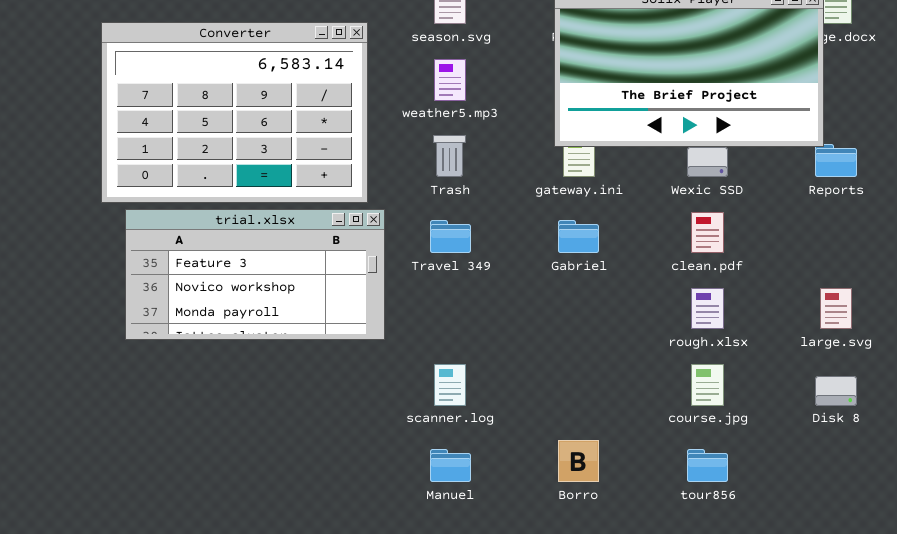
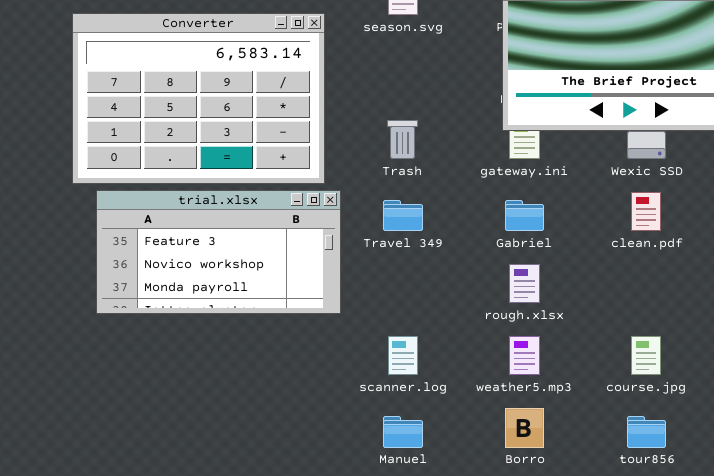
weather5.mp3: [434,59,466,101] -> [509,336,540,375], moved
rough.xlsx: [691,288,724,329] -> [509,264,540,303], moved

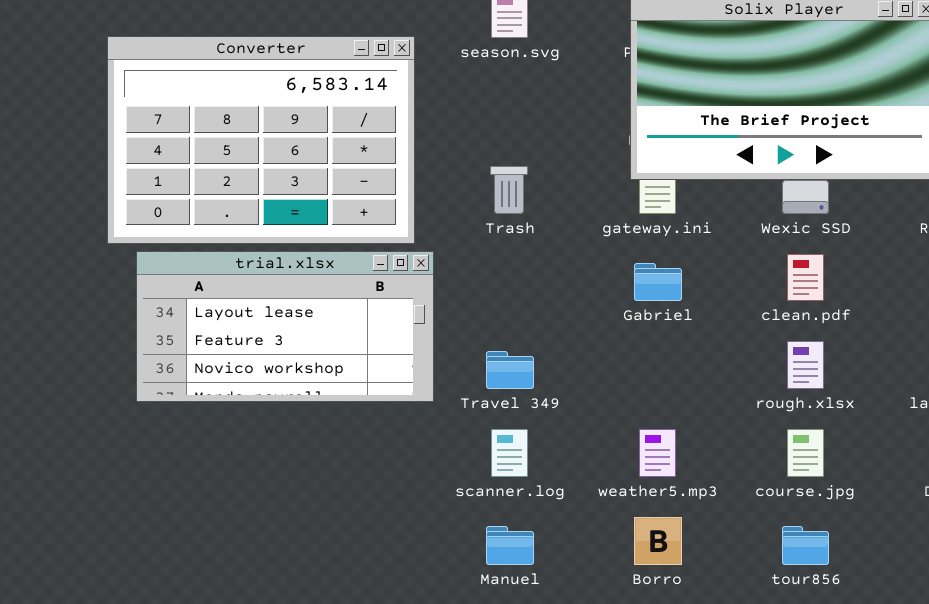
trial.xlsx: [96,190,341,314] -> [136,251,434,402], scrolled up 1 row
Travel 349: [383,200,423,231] -> [486,351,534,389], moved
rough.xlsx: [509,264,540,303] -> [787,341,824,389], moved

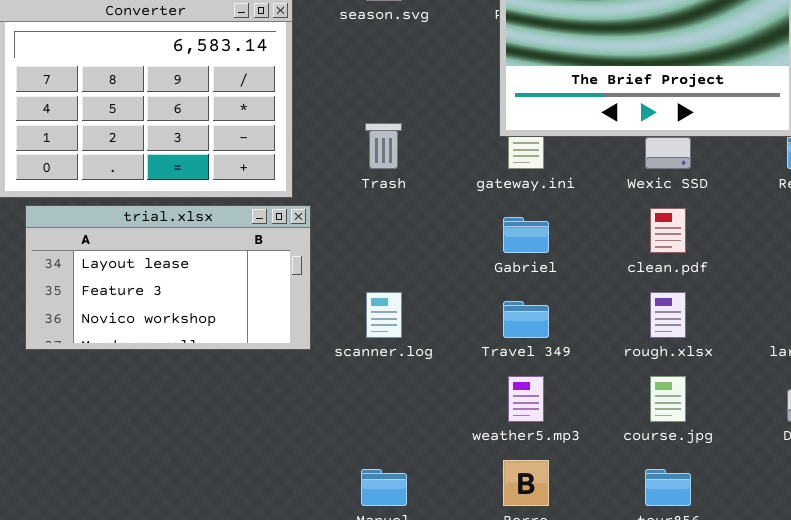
Travel 349: [486,351,534,389] -> [503,301,549,338], moved
scanner.log: [491,429,528,477] -> [366,292,402,338], moved

